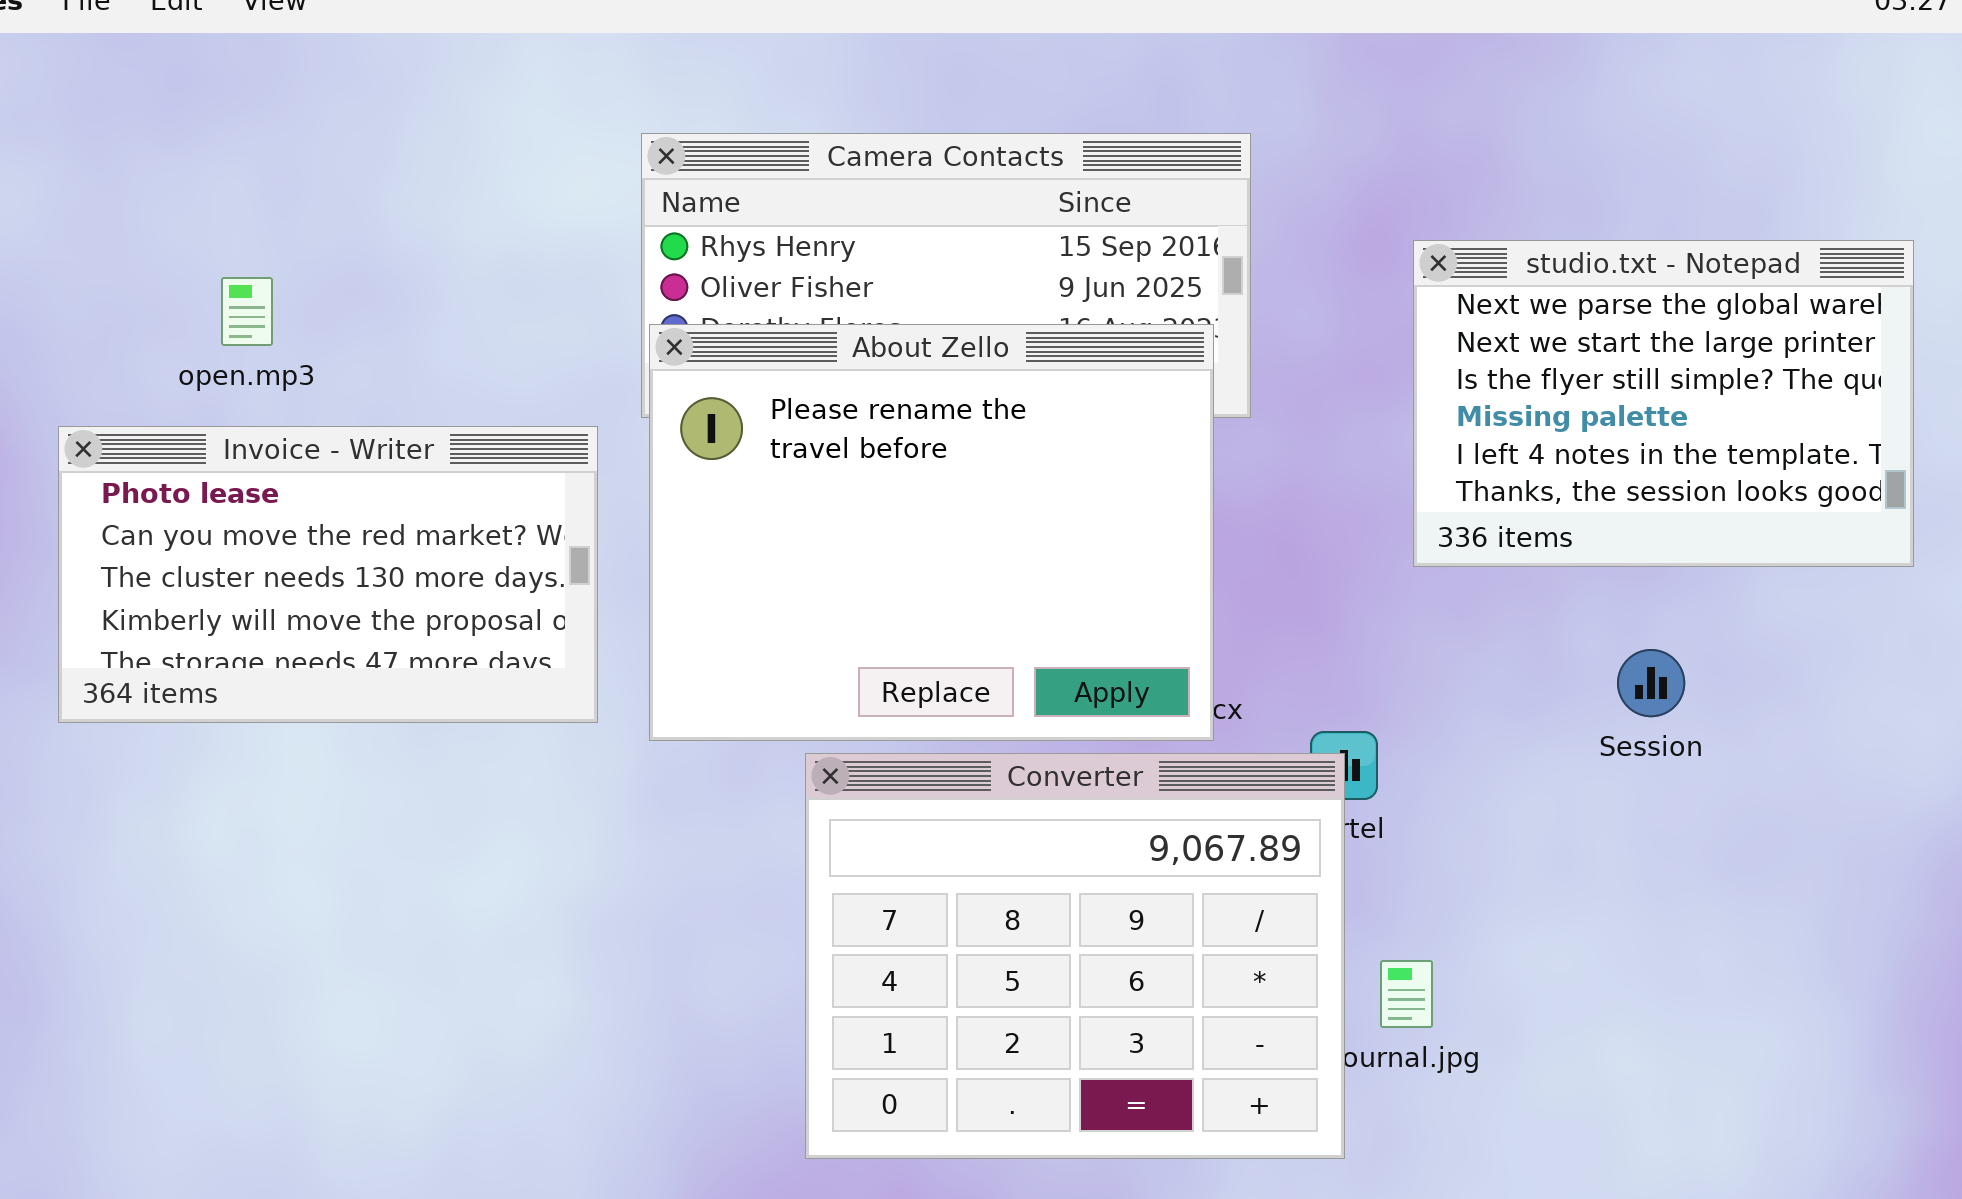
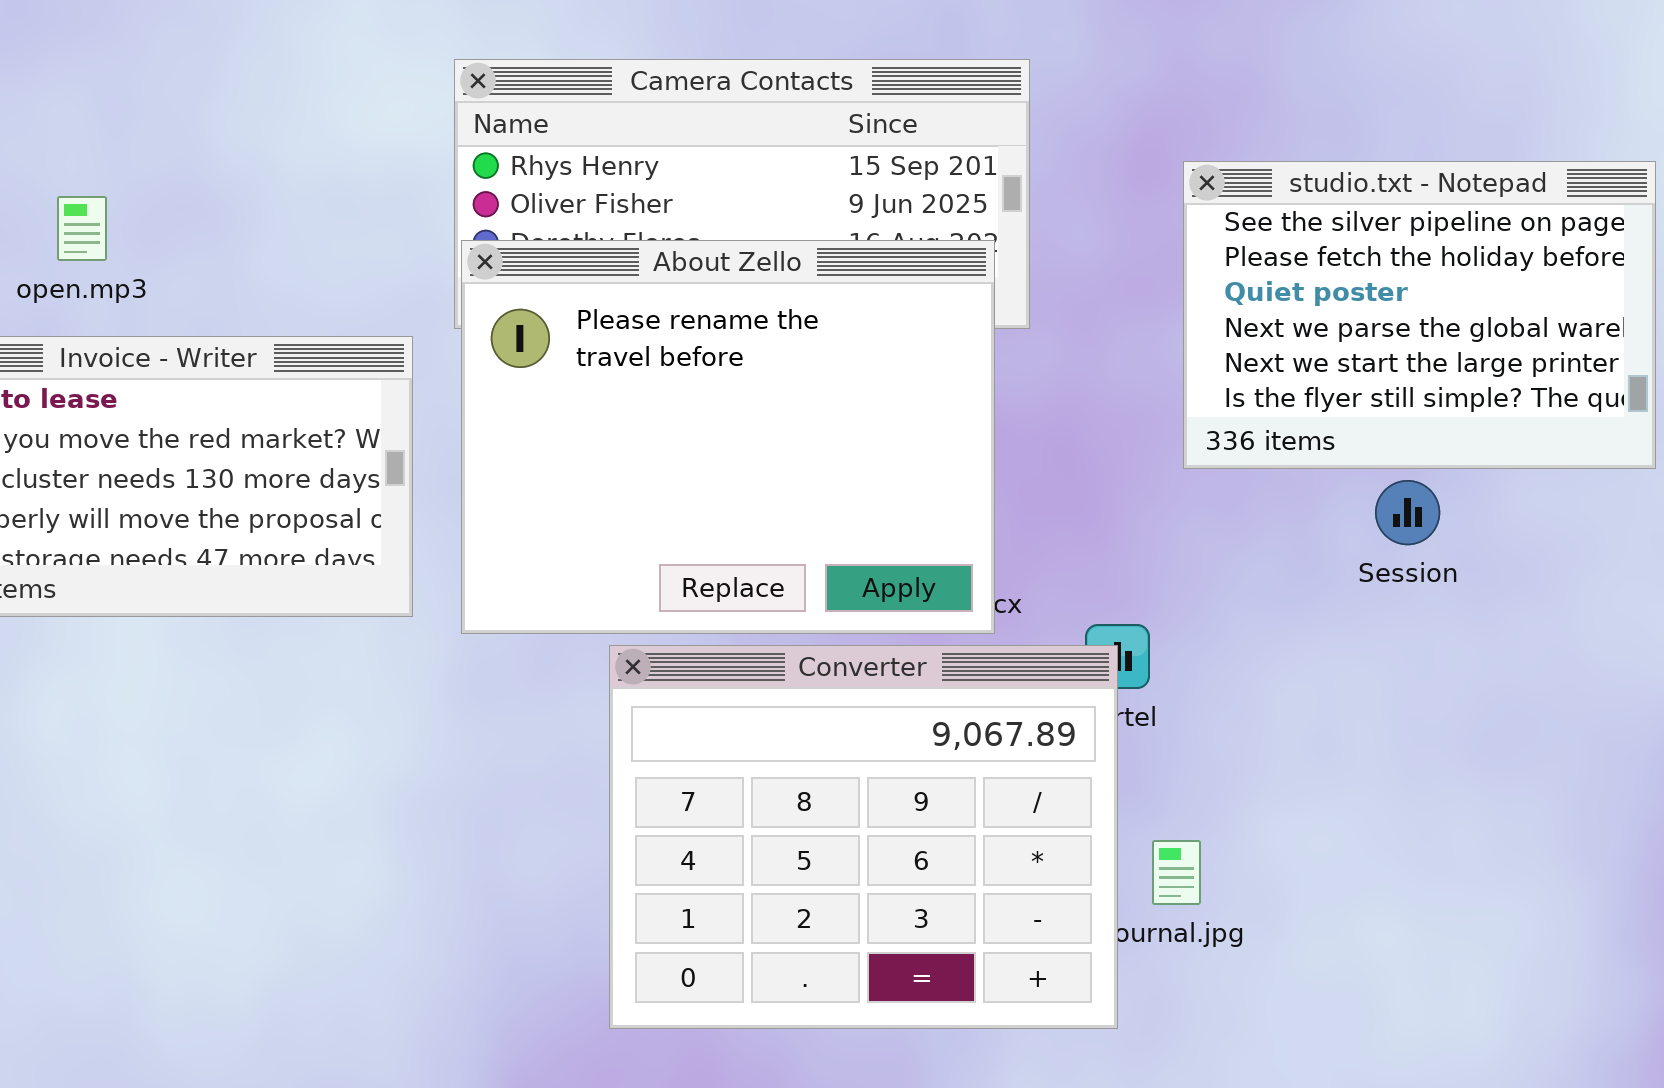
studio.txt - Notepad: [1413,240,1914,567] -> [1183,161,1656,469], scrolled up 3 rows
Session: [1617,649,1685,717] -> [1375,480,1440,545], moved

